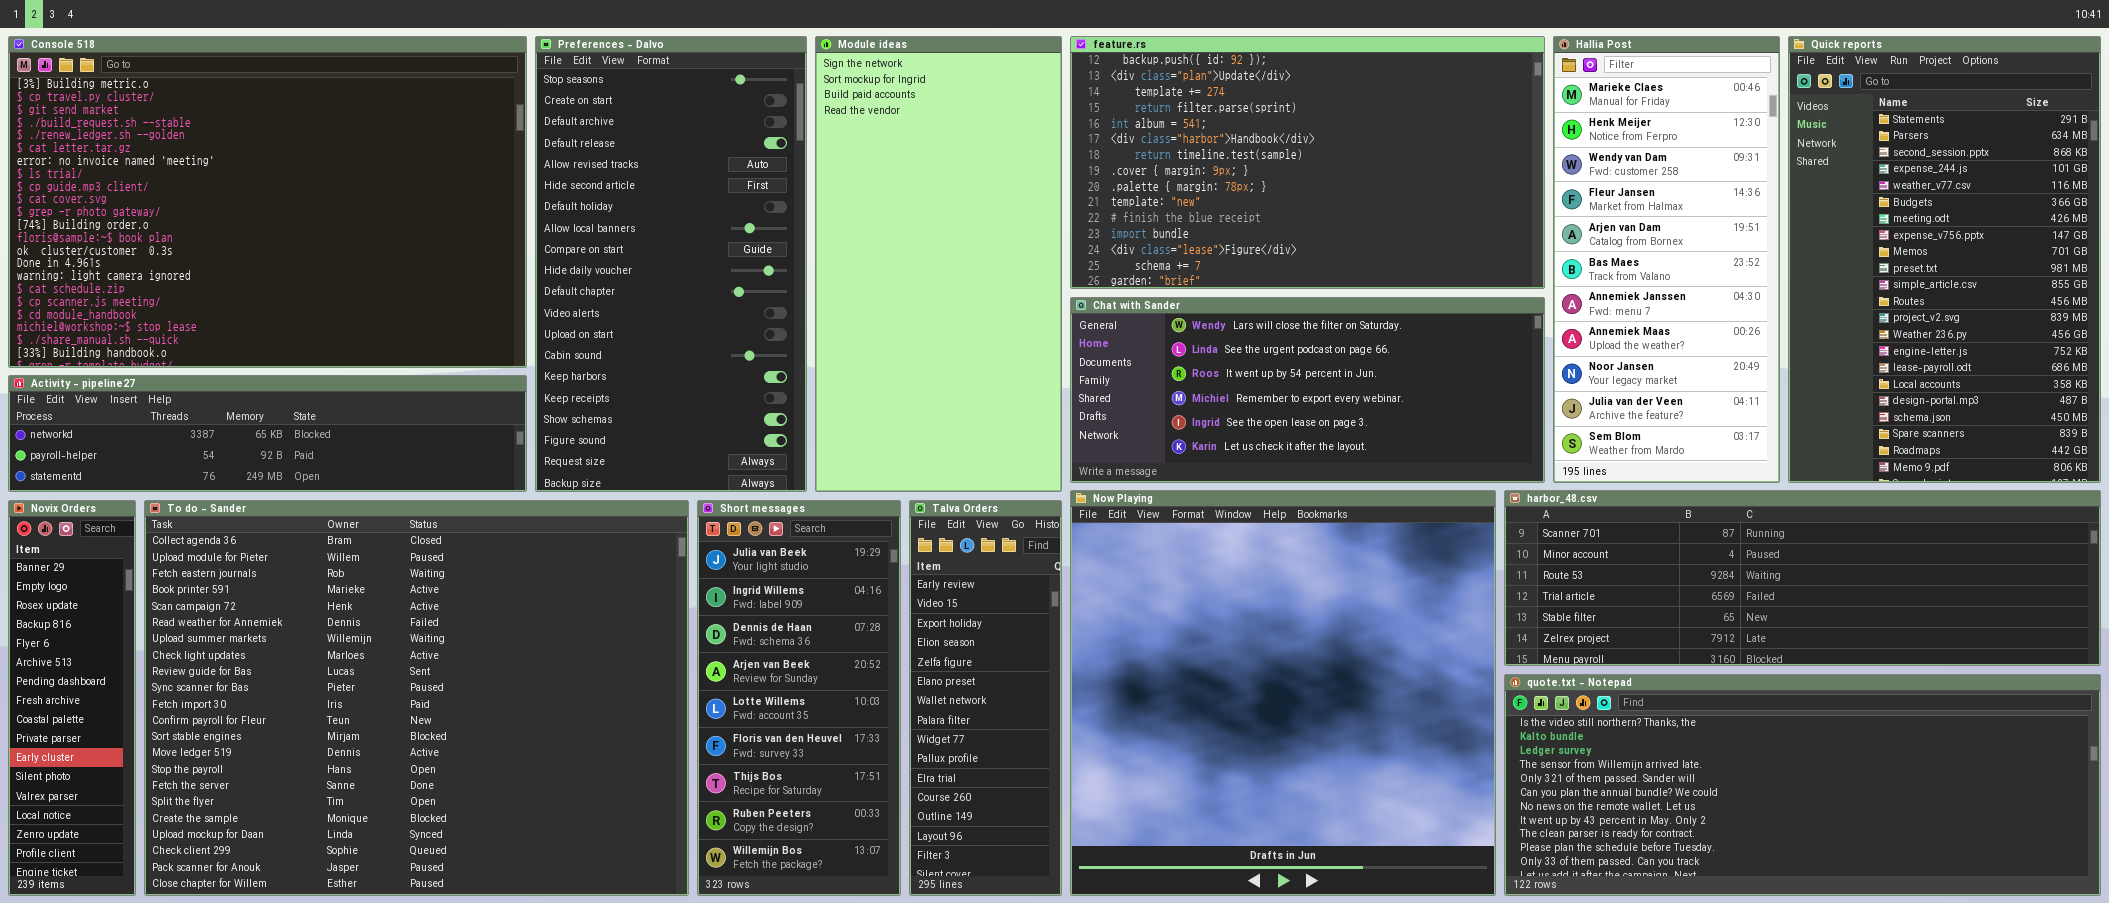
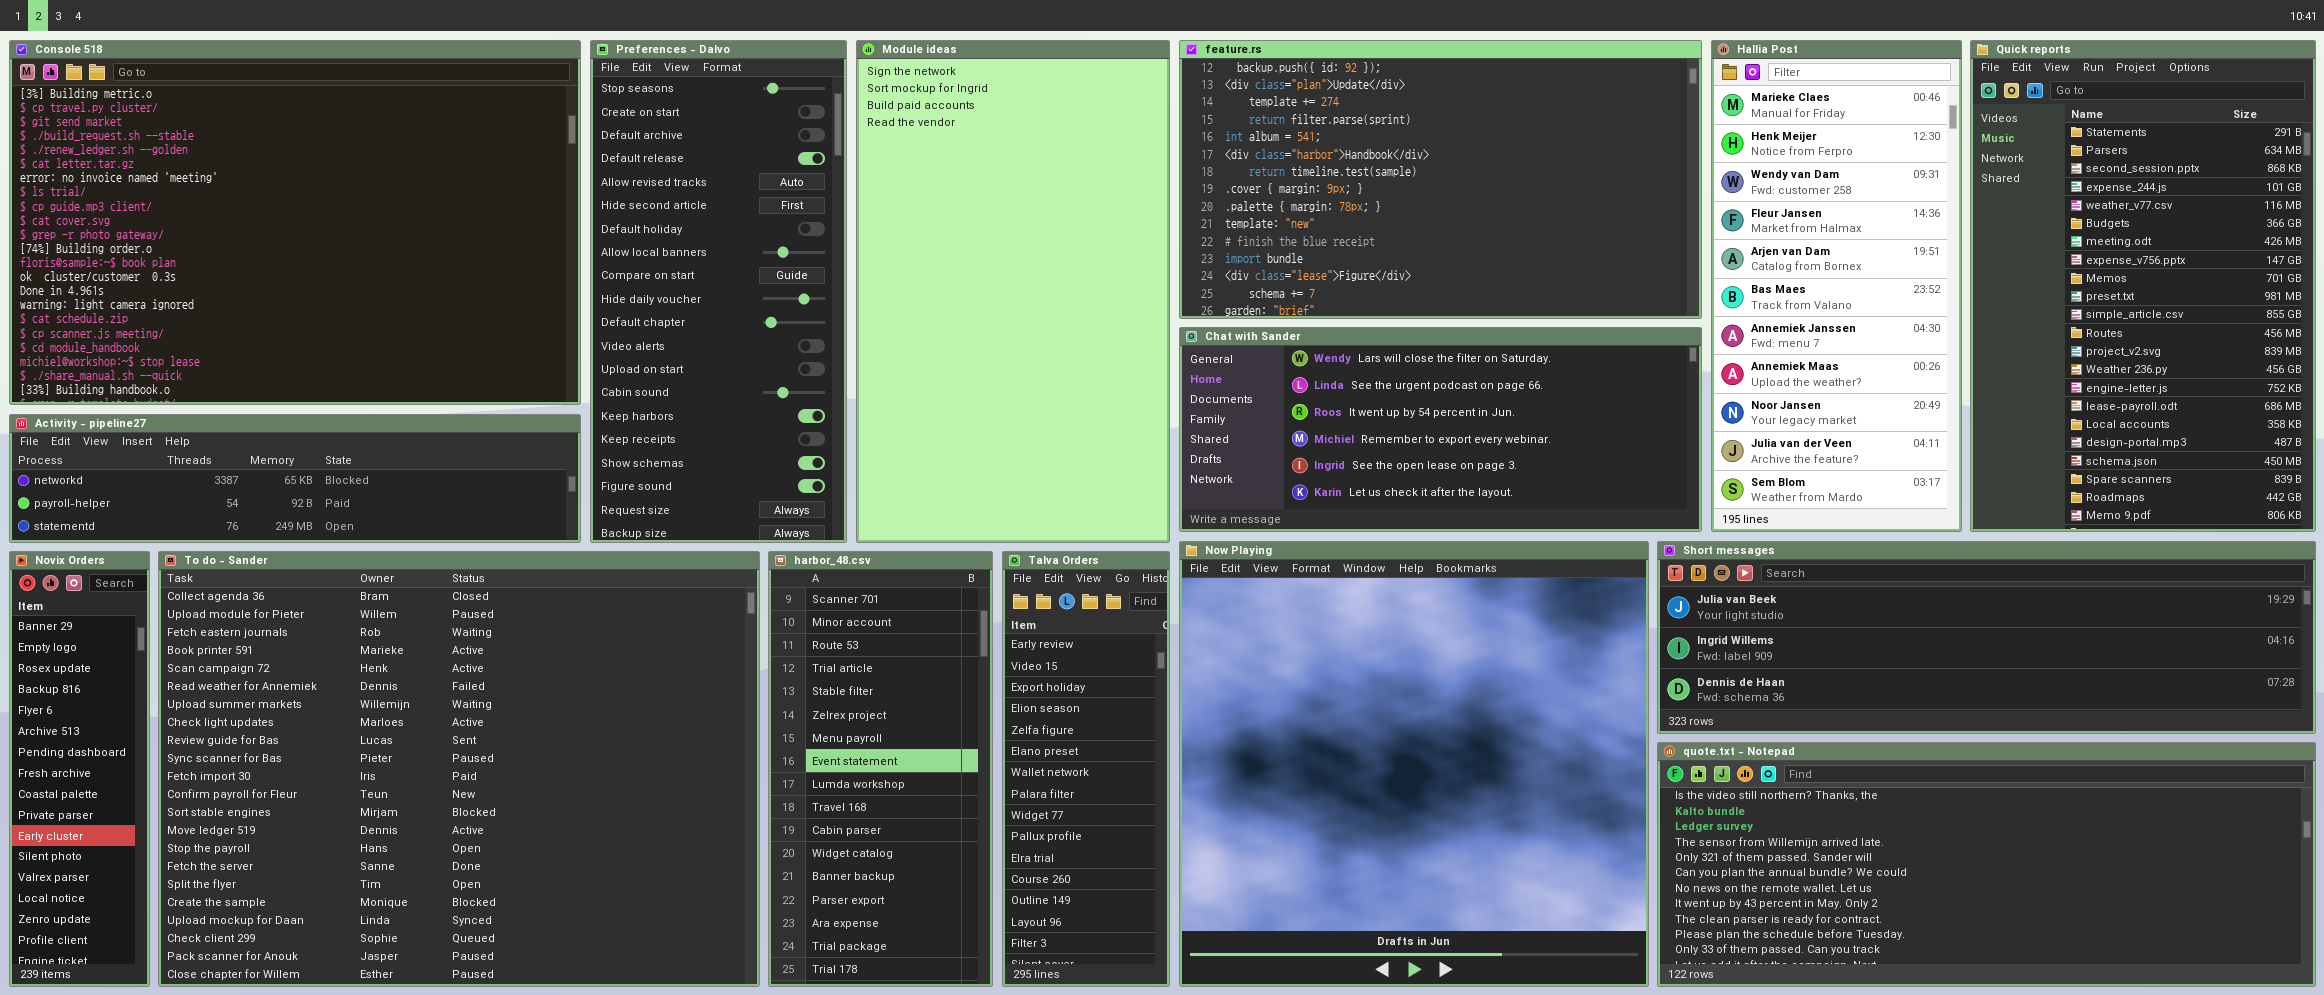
Preferences - Dalvo: [535,36,807,492] -> [590,40,847,543], resized
Module ideas: [815,36,1062,492] -> [856,40,1170,543], resized
harbor_48.csv: [1504,490,2101,666] -> [768,551,993,987], moved, resized
Short messages: [697,500,901,896] -> [1657,541,2316,734], moved, resized

